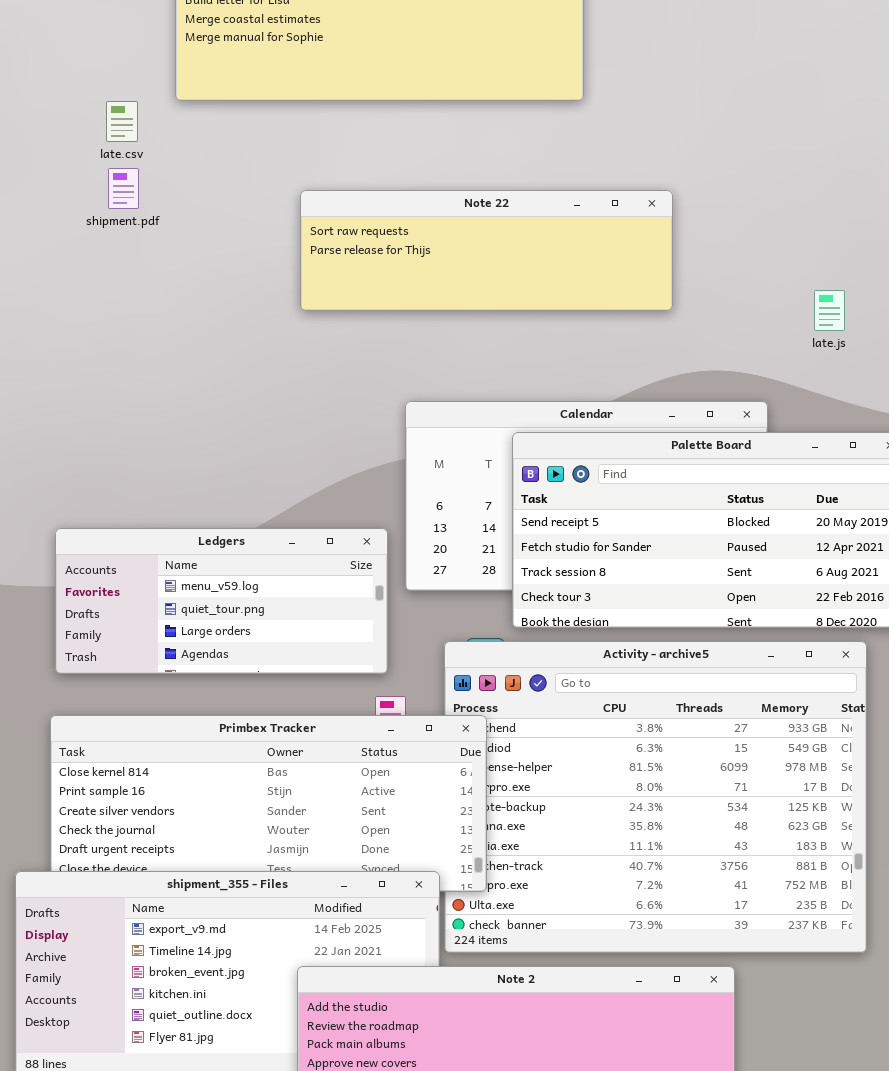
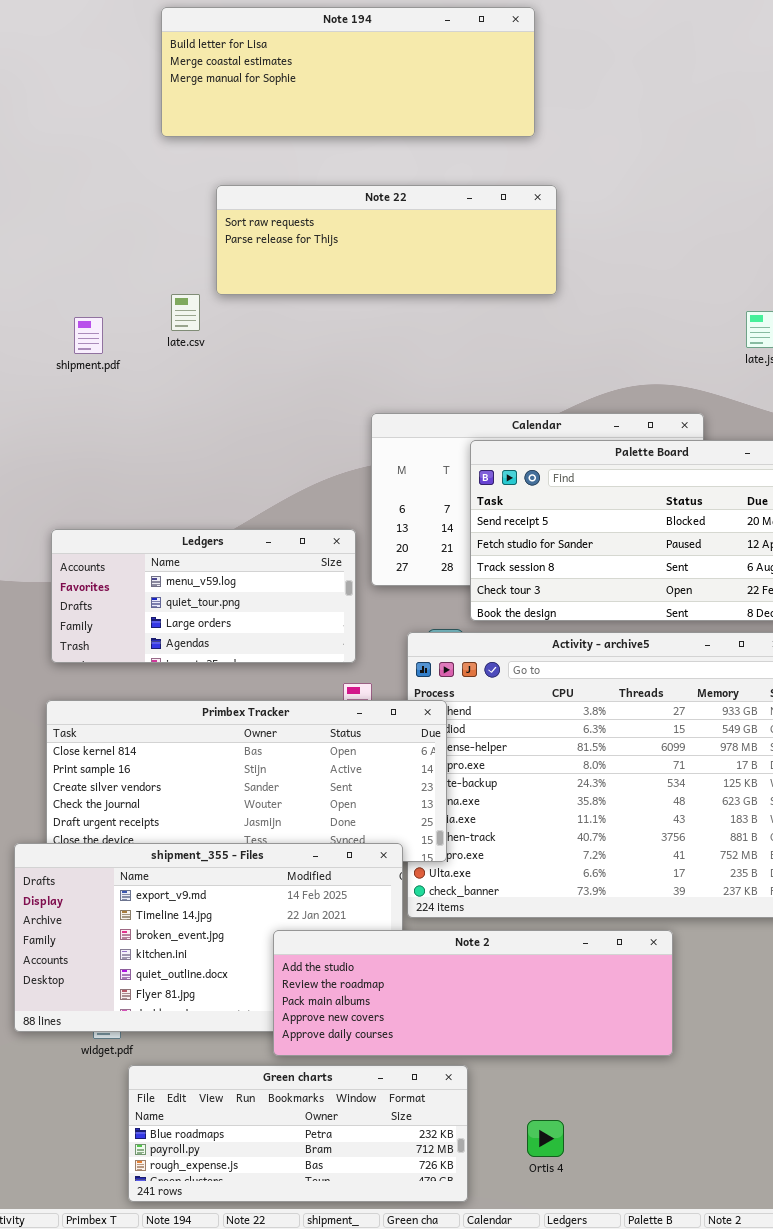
late.csv: [106,101,138,142] -> [171,294,200,331], moved
shipment.pdf: [108,168,139,209] -> [74,317,103,354], moved
Note 22: [300,190,673,311] -> [216,185,557,295], moved

